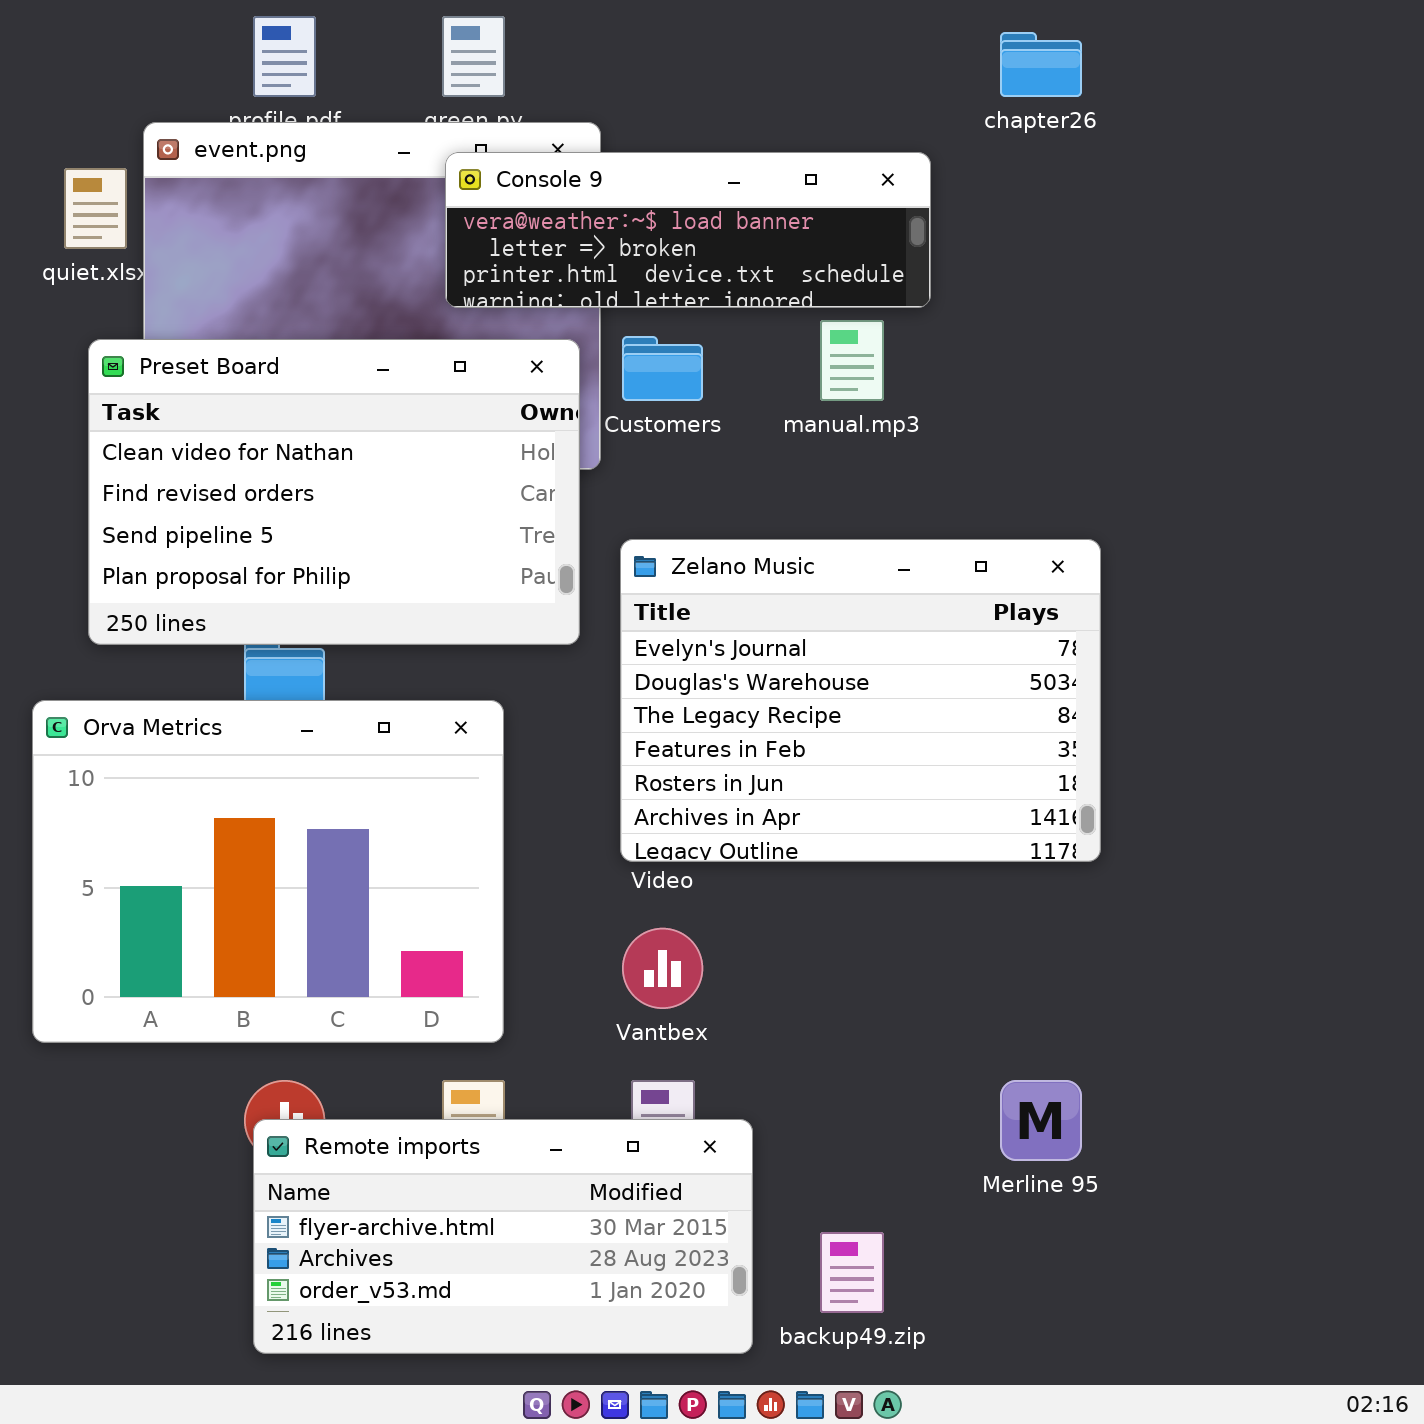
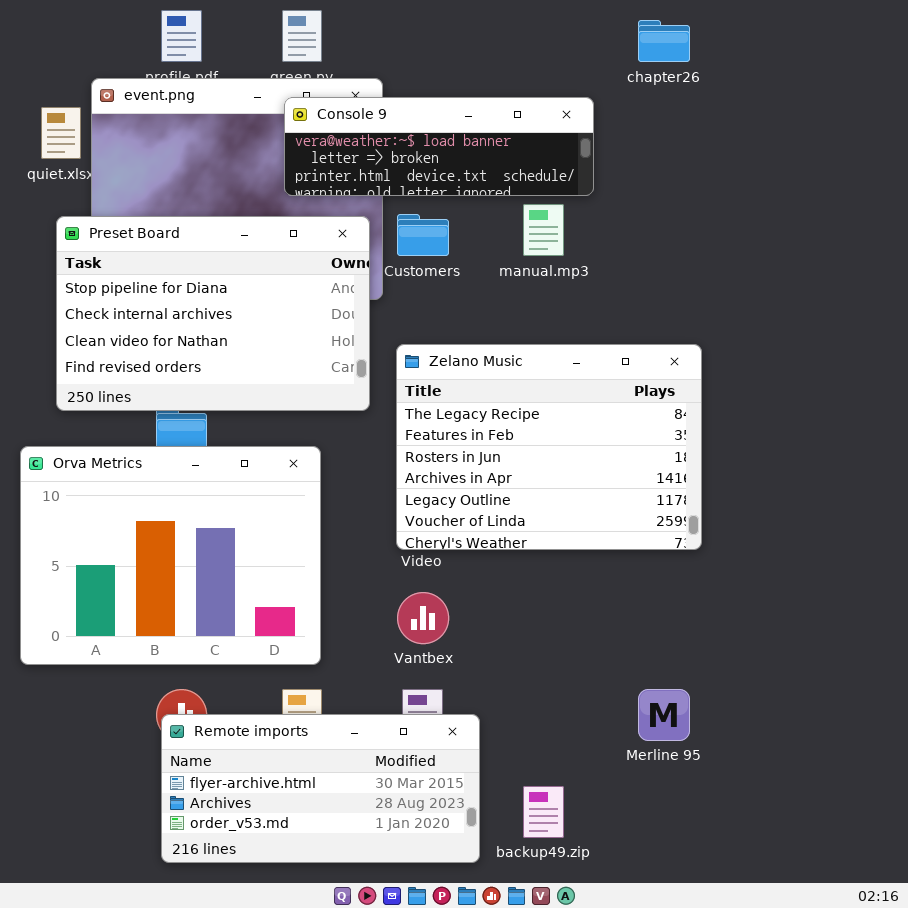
Preset Board: [88,339,580,645] -> [56,216,370,411], scrolled up 2 rows
Zelano Music: [620,539,1101,862] -> [396,344,702,550], scrolled down 2 rows

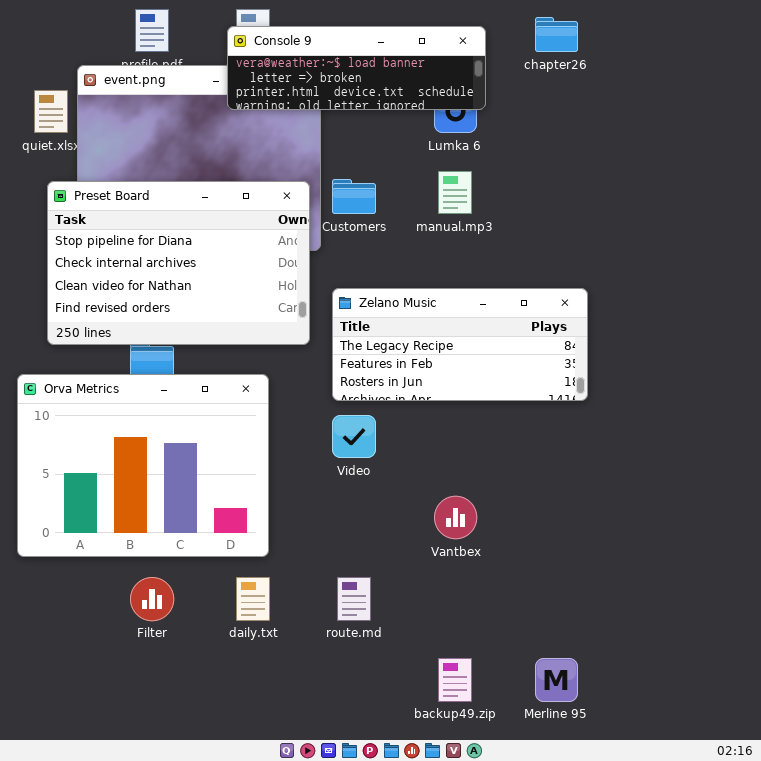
Console 9: [284,97,594,196] -> [227,26,486,110], moved
Zelano Music: [396,344,702,550] -> [332,288,588,401], resized
Vantbex: [397,592,449,644] -> [434,496,477,539], moved
Merline 95: [638,689,690,741] -> [535,658,578,702], moved
Remote imports: [161,714,480,863] -> none, closed

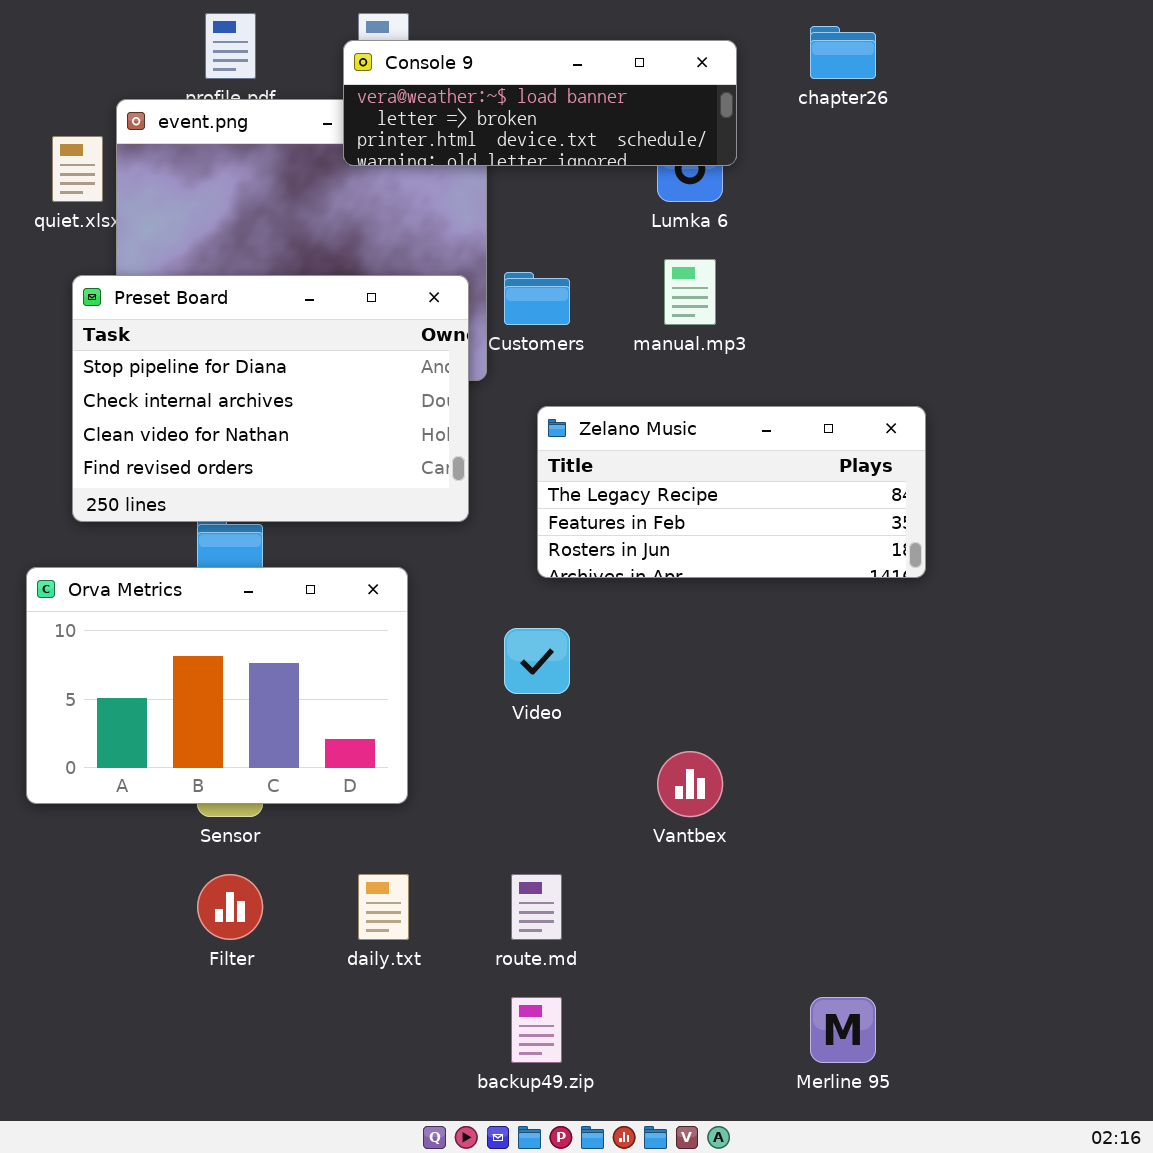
Zelano Music: [332,288,588,401] -> [537,406,926,578], moved
Orva Metrics: [17,374,269,557] -> [26,567,408,804], resized
backup49.zip: [438,658,472,702] -> [511,997,562,1063], moved

